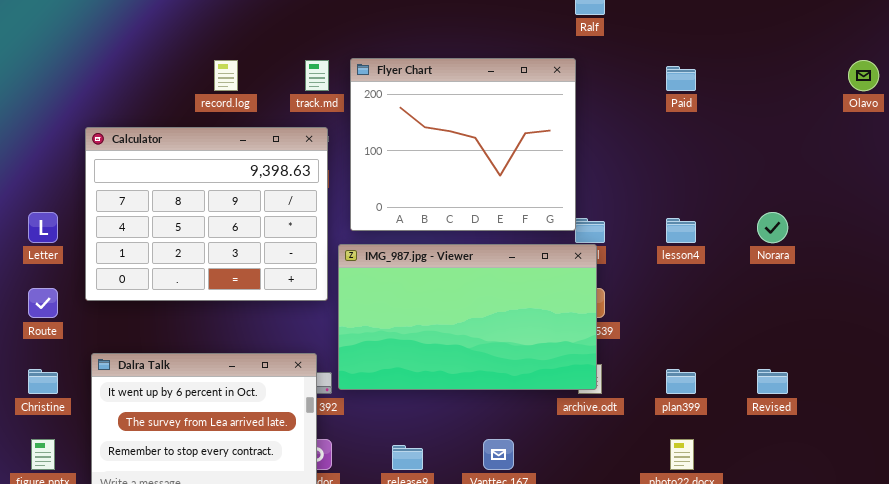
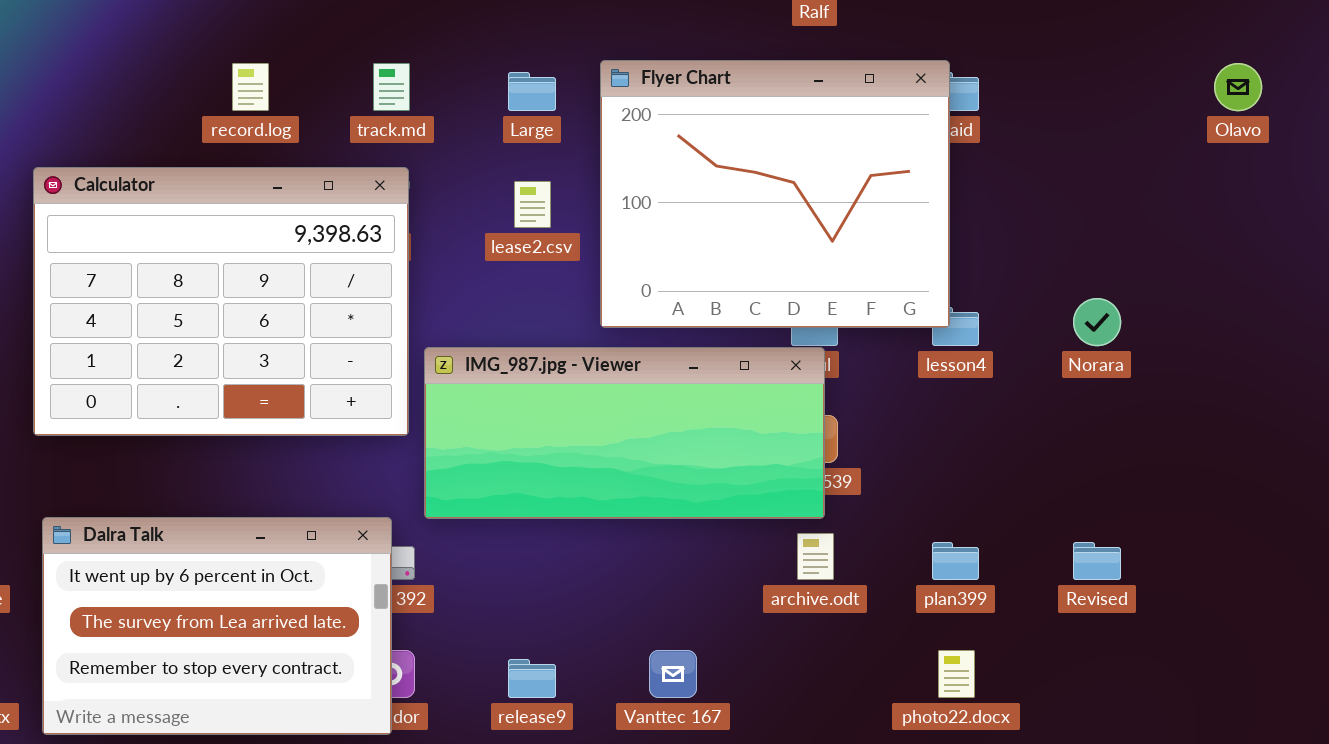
Flyer Chart: [350,58,576,231] -> [600,60,950,328], moved
IMG_987.jpg - Viewer: [338,244,597,390] -> [424,347,825,519], resized

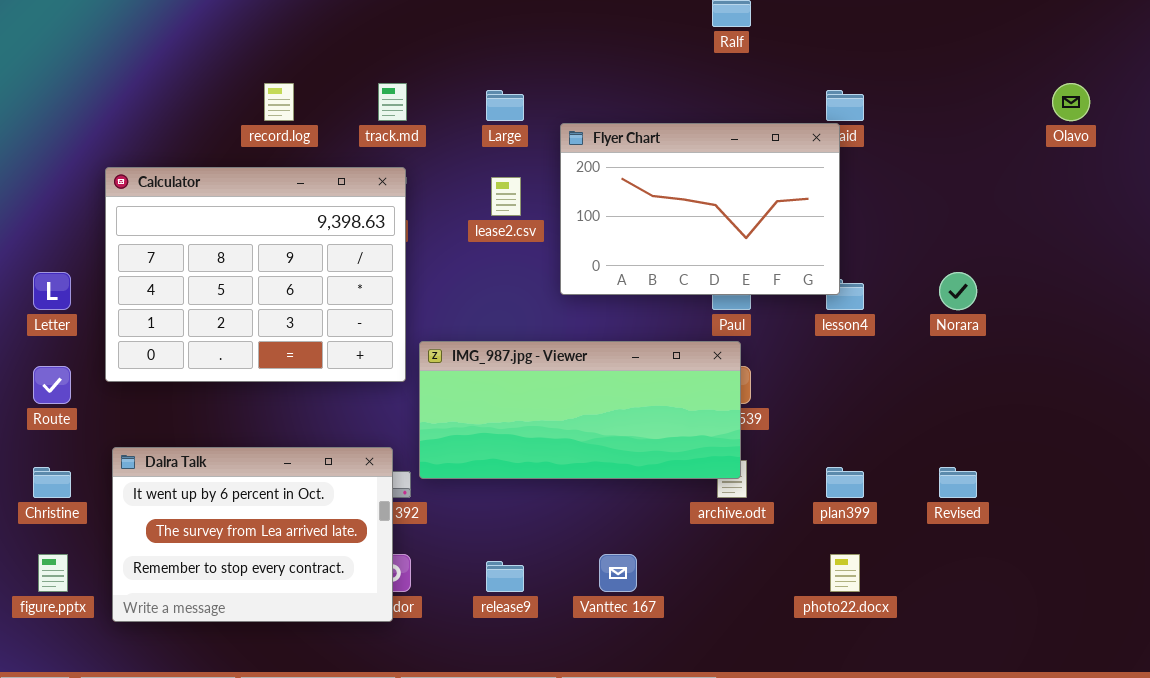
Flyer Chart: [600,60,950,328] -> [560,123,840,295], resized
IMG_987.jpg - Viewer: [424,347,825,519] -> [419,341,741,479], moved

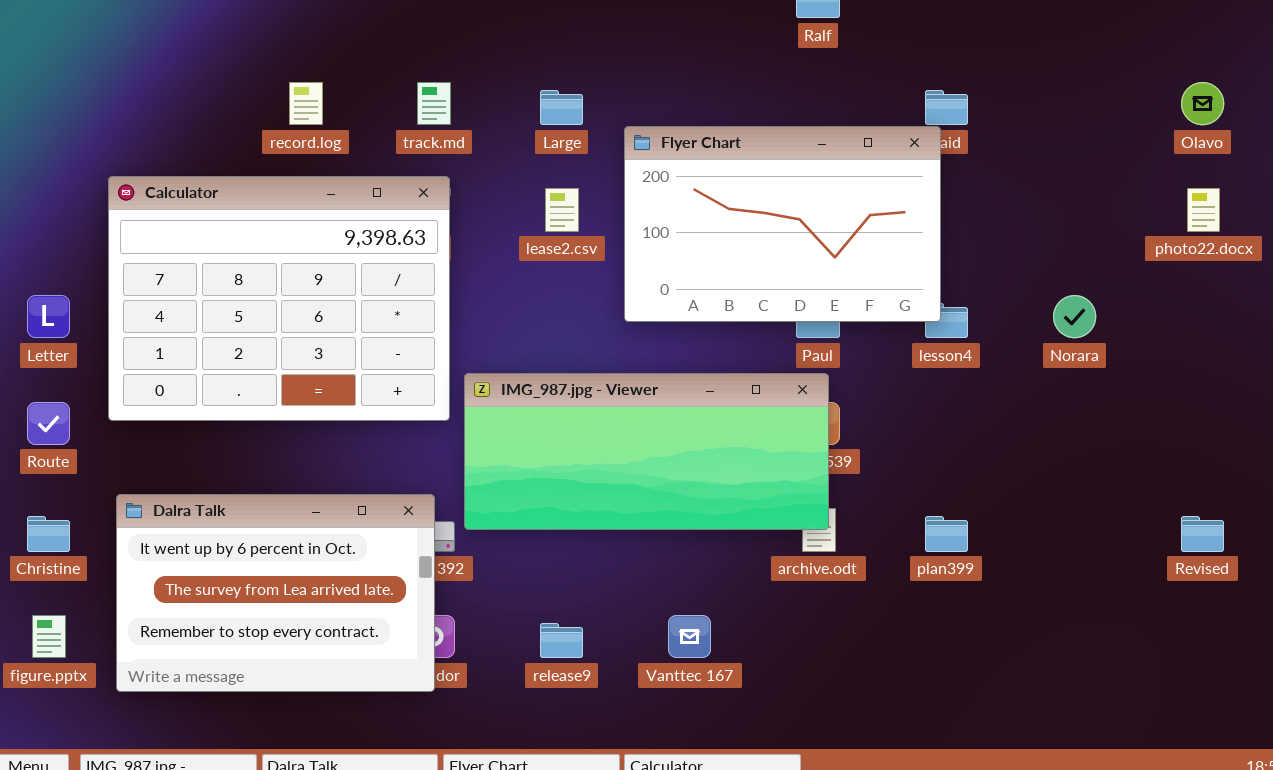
Revised: [939,467,977,498] -> [1181,516,1224,552], moved
photo22.docx: [830,554,860,592] -> [1187,188,1220,232], moved

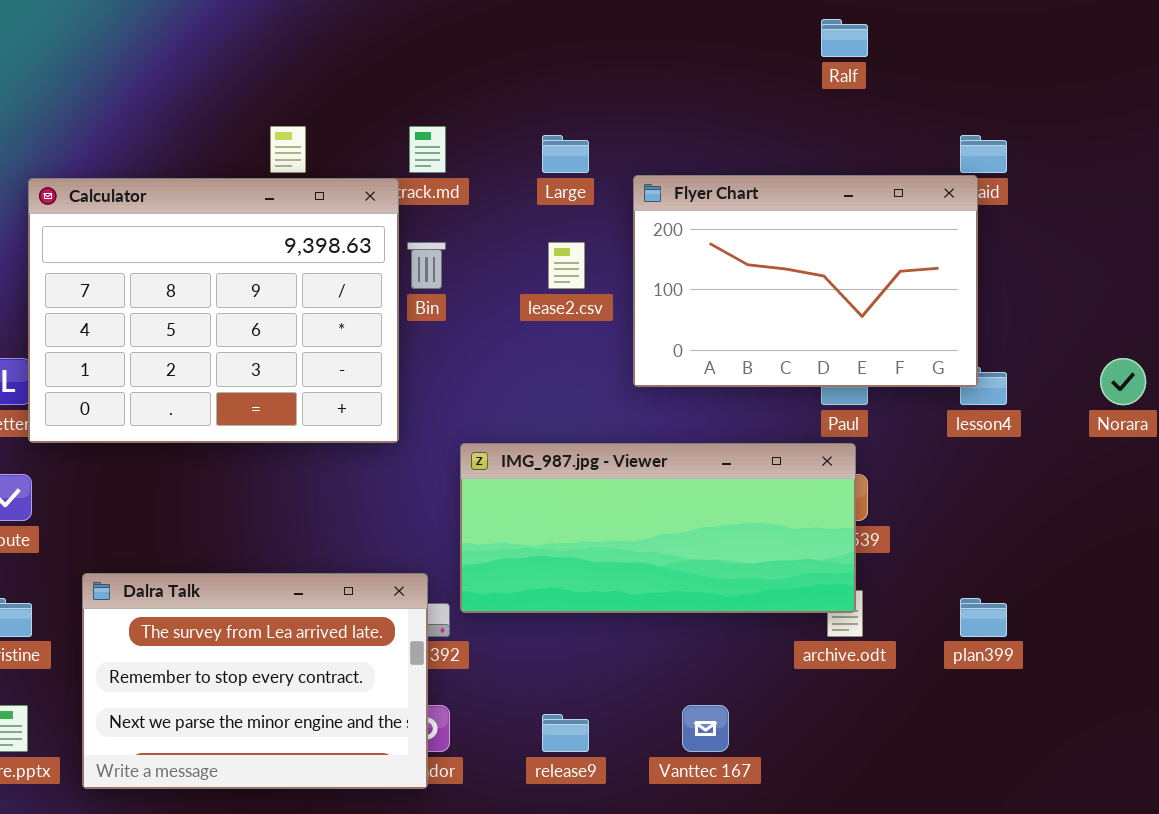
Calculator: [108,176,450,421] -> [28,178,399,443], moved
Dalra Talk: [116,494,435,692] -> [82,573,428,789], scrolled down 1 row

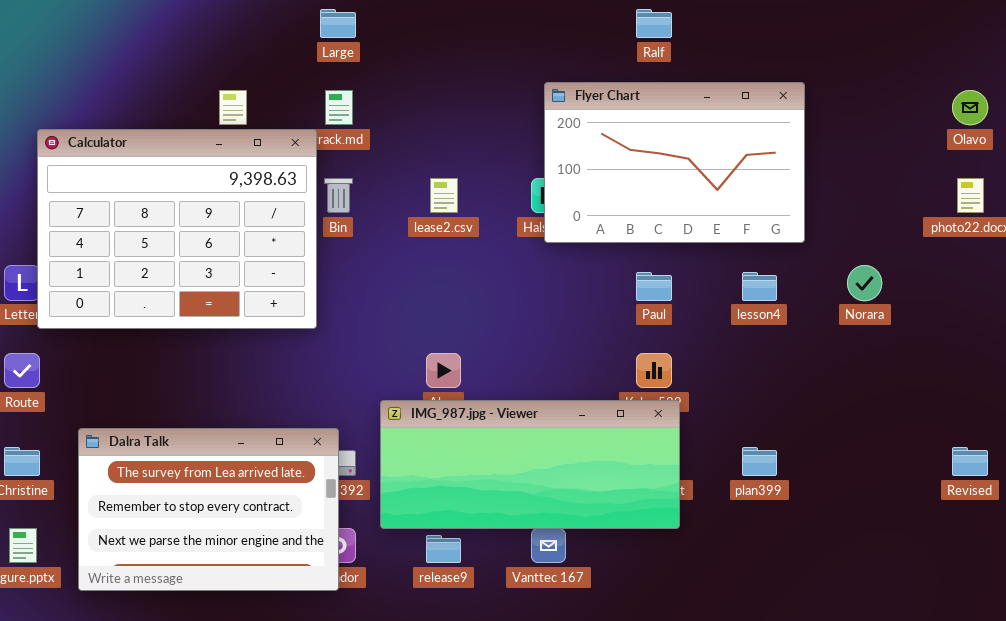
Large: [542,135,589,173] -> [320,9,356,38], moved
Flyer Chart: [633,175,978,387] -> [544,82,805,243], moved
IMG_987.jpg - Viewer: [460,443,856,613] -> [380,400,680,529], moved

